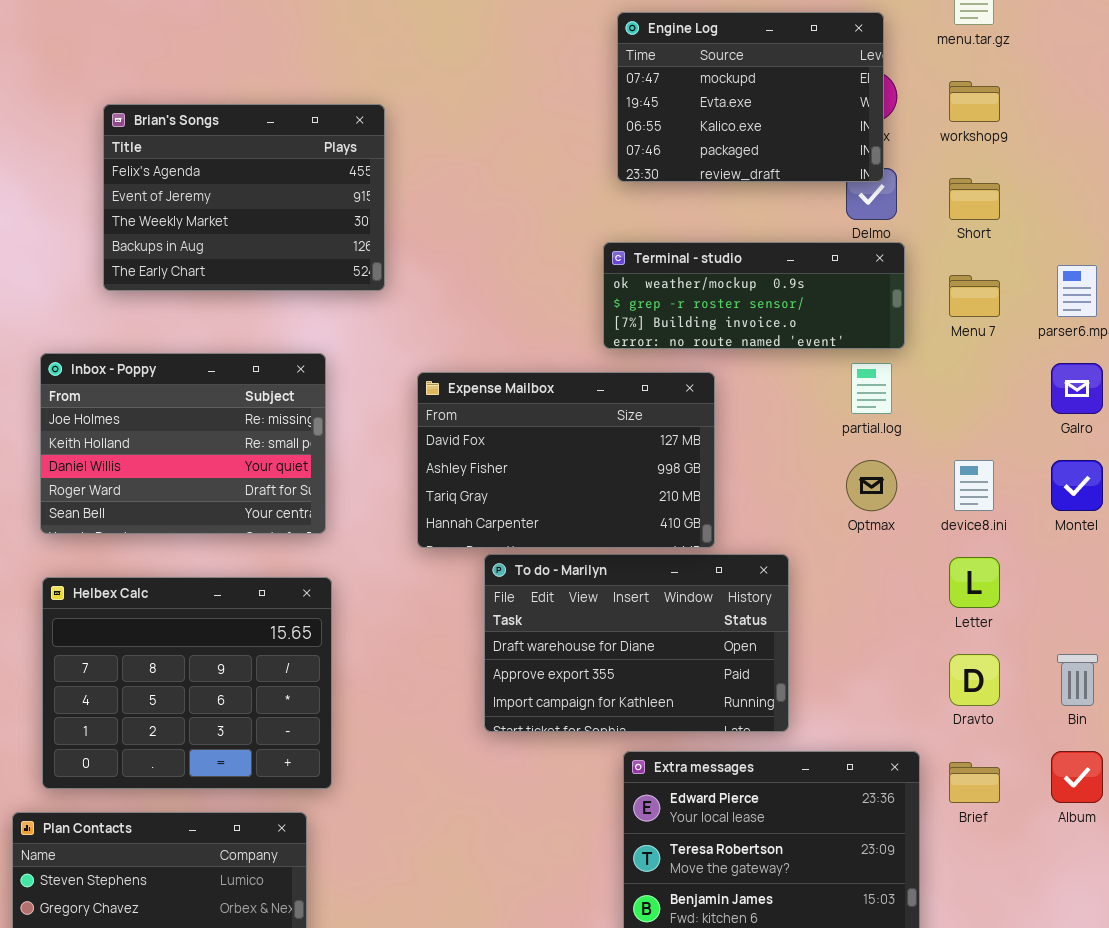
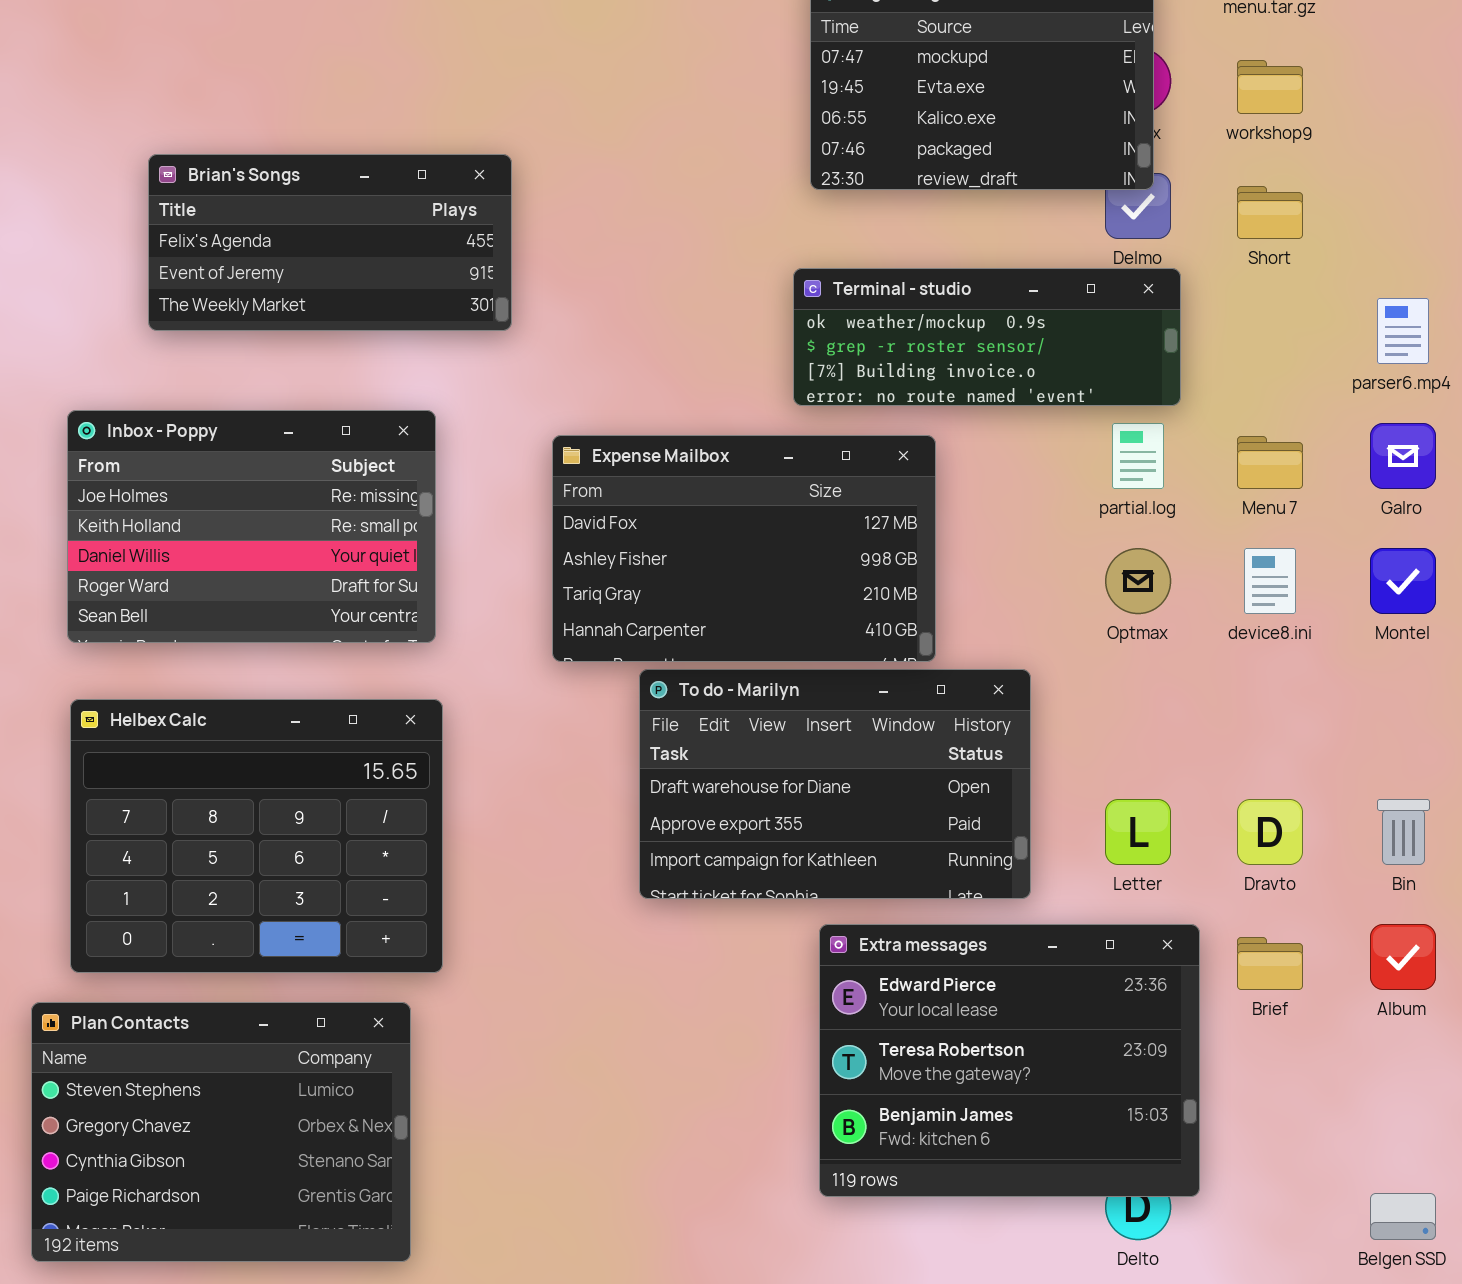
Brian's Songs: [103,104,385,291] -> [148,154,512,331], resized
Menu 7: [949,275,1000,317] -> [1237,436,1303,489], moved
Letter: [949,557,1000,608] -> [1105,799,1171,865], moved

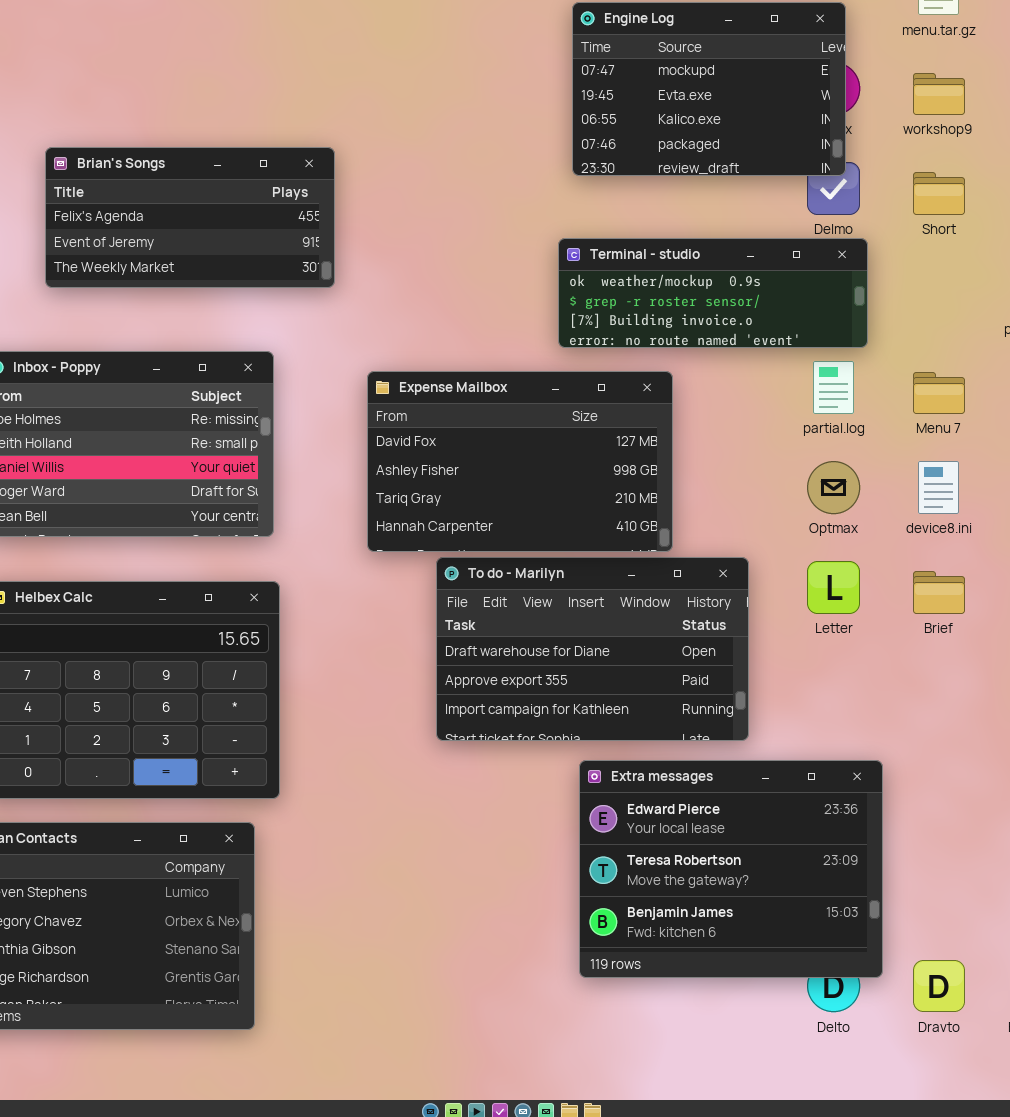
Letter: [1105,799,1171,865] -> [807,561,860,614], moved
Dravto: [1237,799,1303,865] -> [913,960,965,1012], moved
Brief: [1237,937,1303,990] -> [913,571,965,614], moved

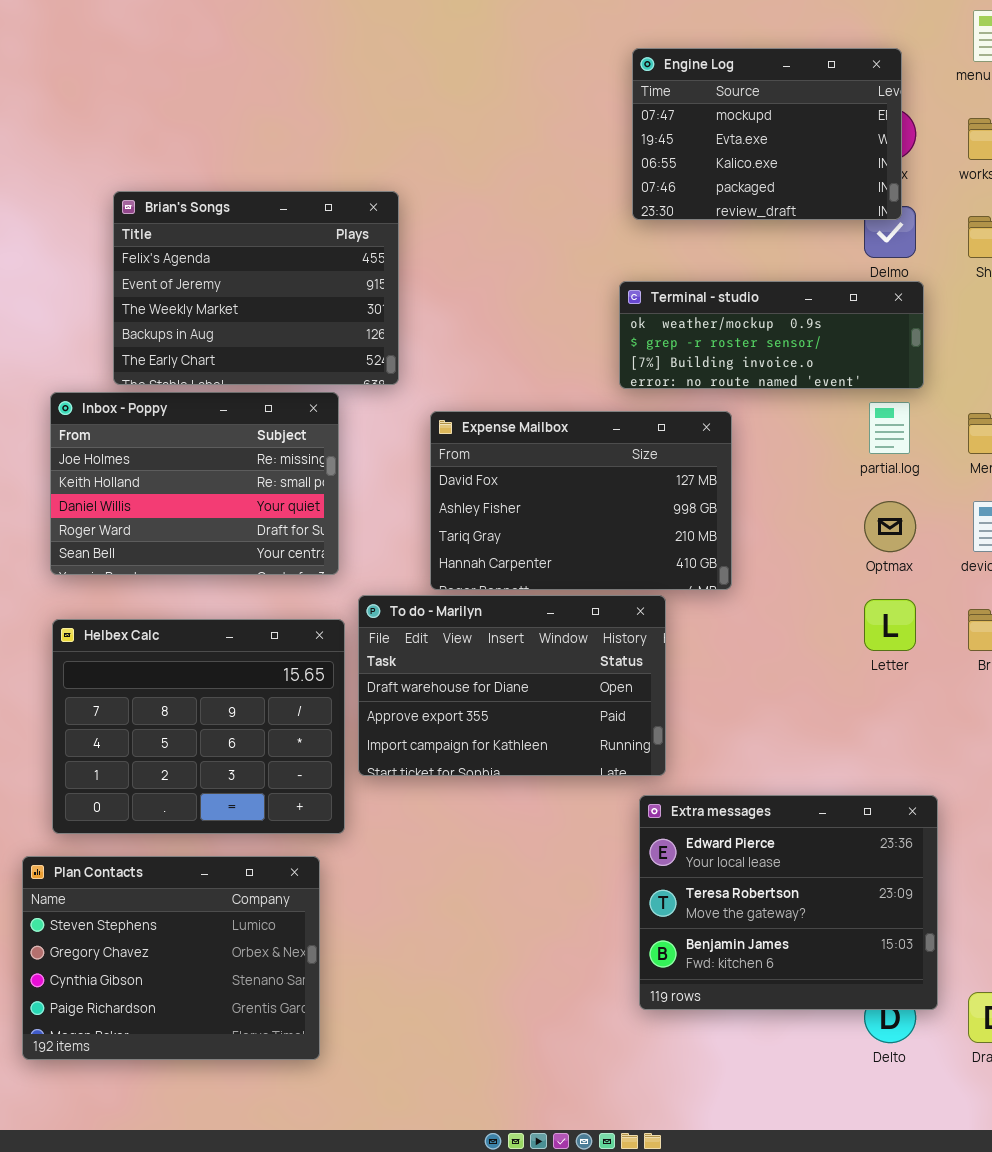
Brian's Songs: [45,147,335,288] -> [113,191,399,385], resized
To do - Marilyn: [436,557,749,741] -> [358,595,666,776], moved

